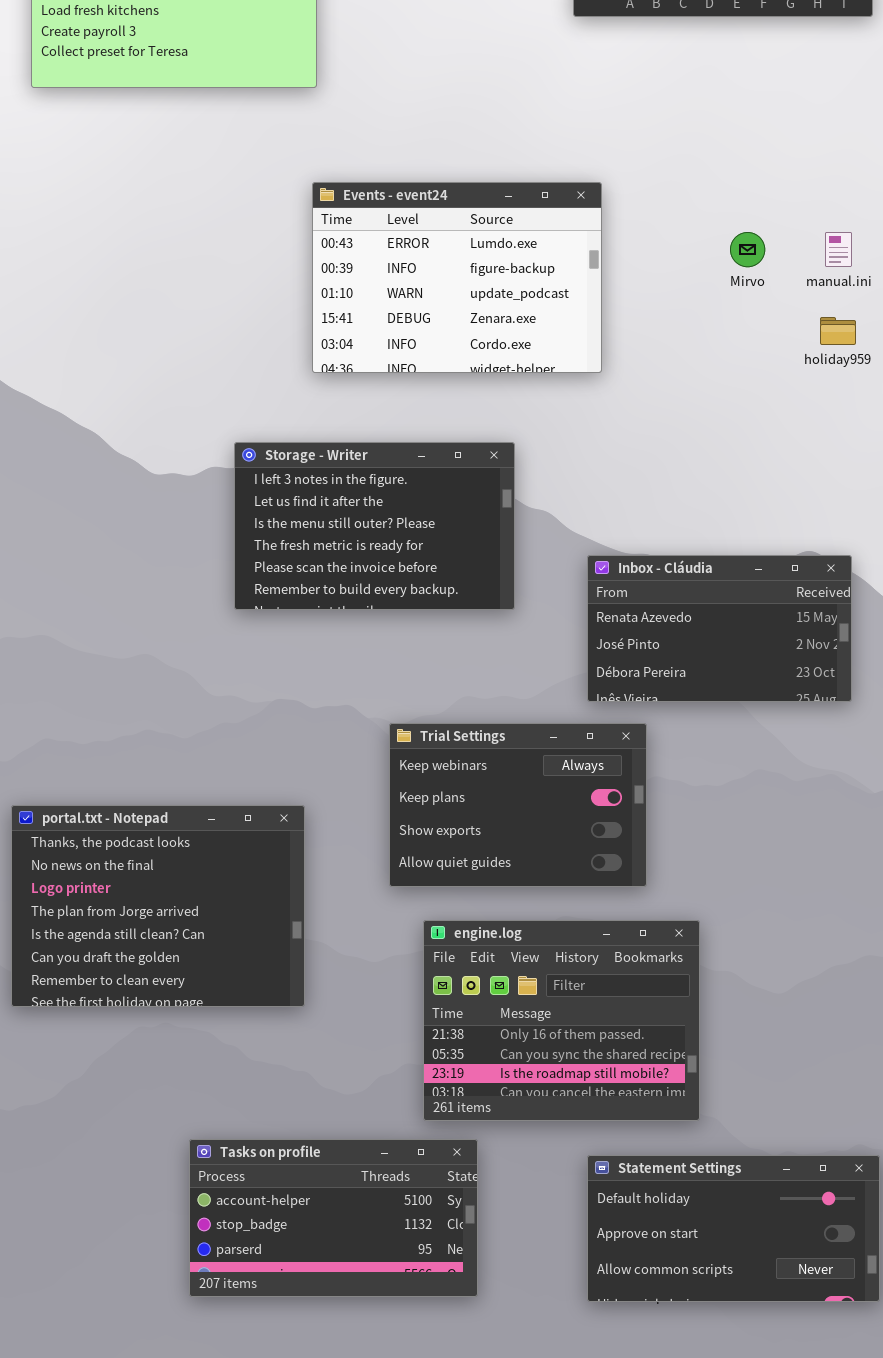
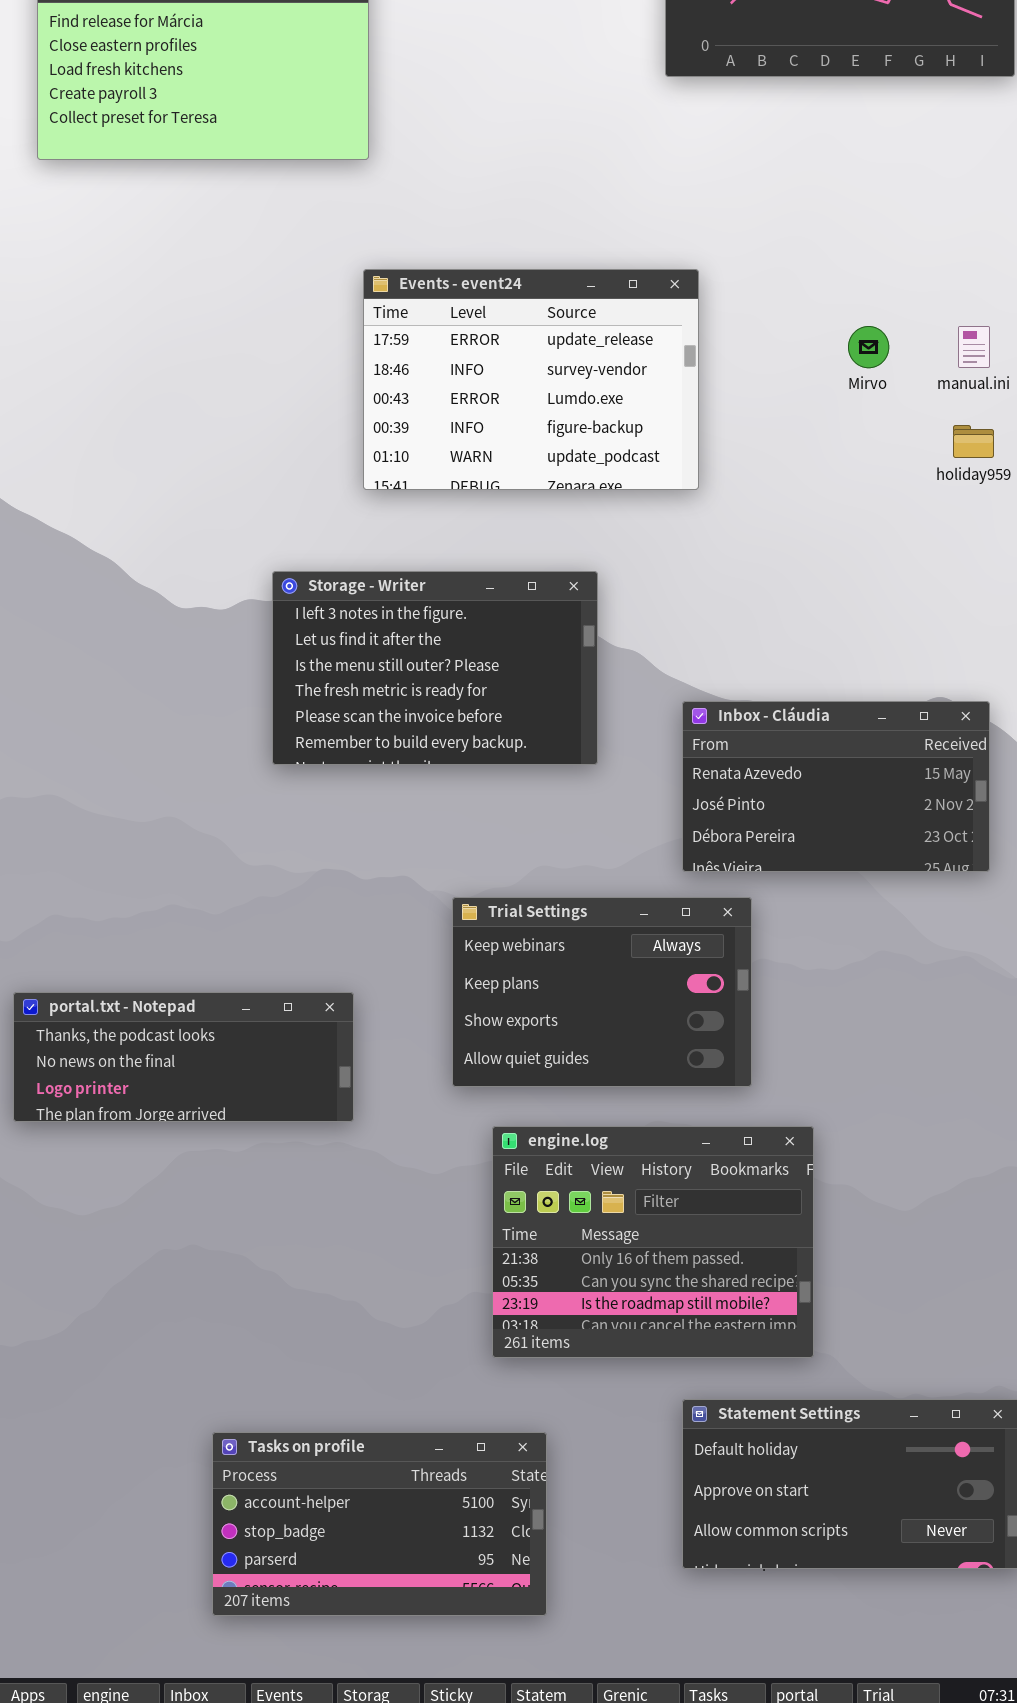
Events - event24: [312,182,602,373] -> [363,269,699,490], scrolled up 2 rows
portal.txt - Notepad: [11,805,305,1007] -> [13,992,354,1122], resized
Tasks on profile: [189,1139,478,1297] -> [212,1432,547,1616], moved

